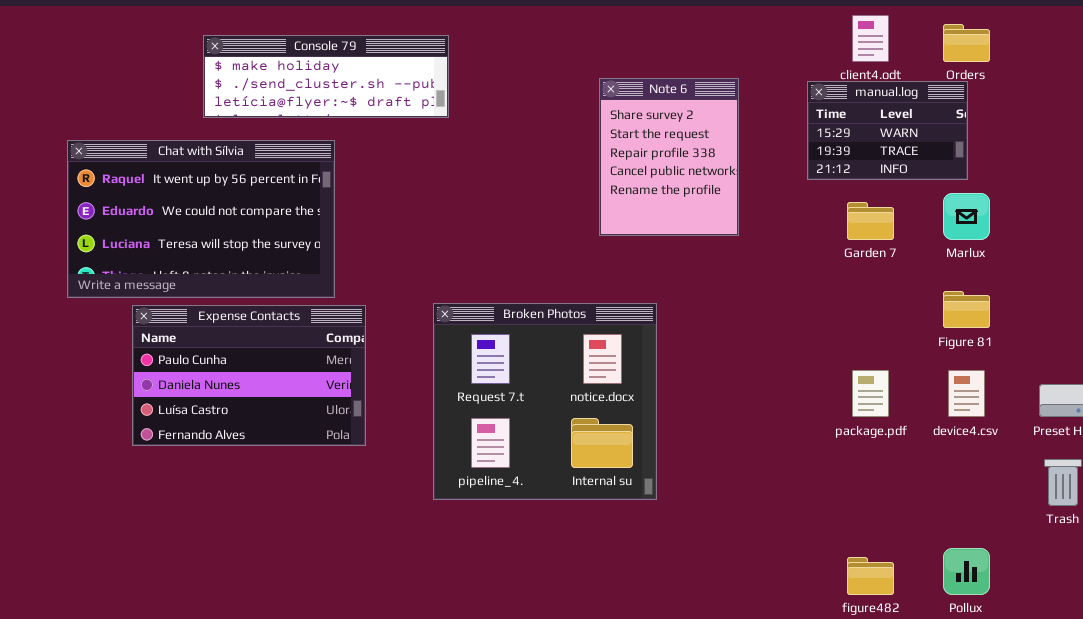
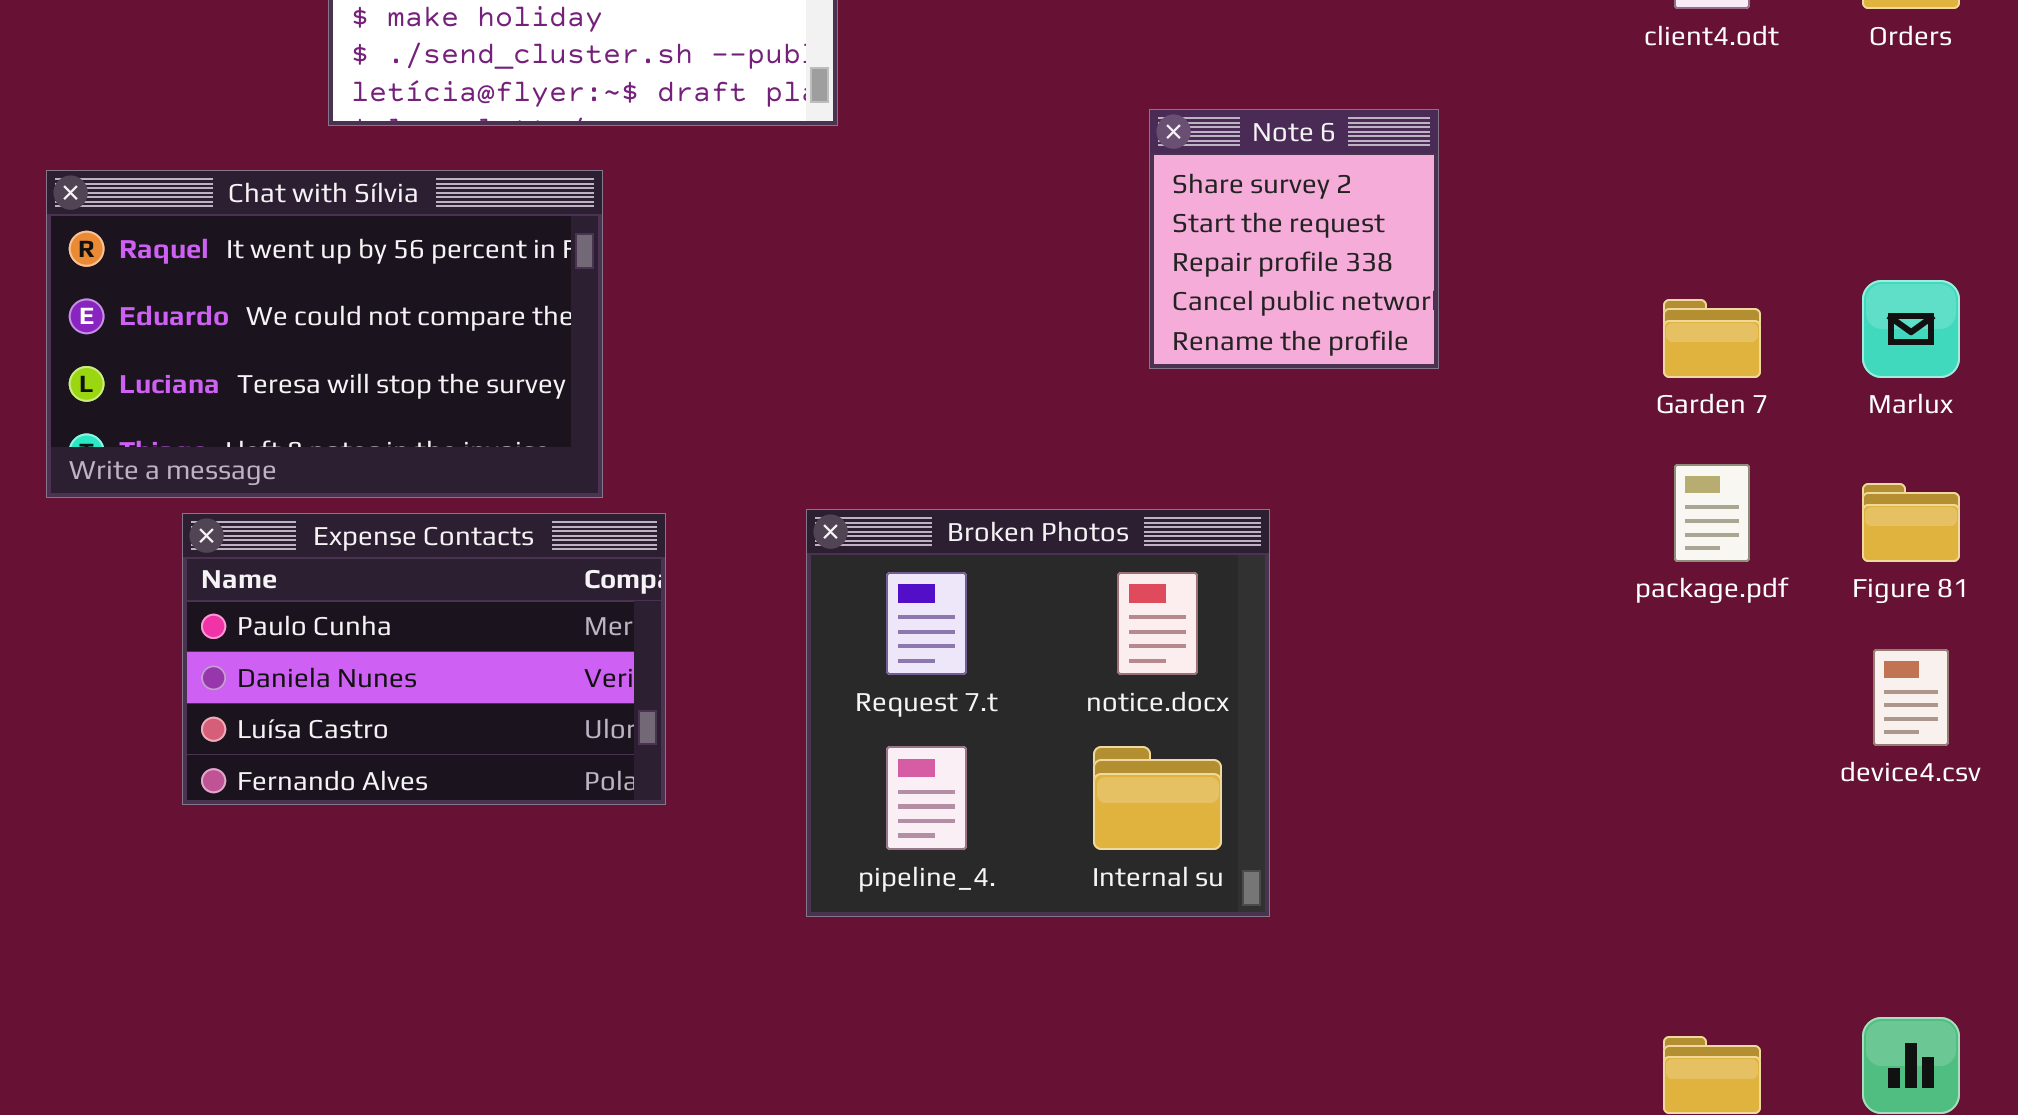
Note 6: [599,78,739,236] -> [1149,109,1439,369], resized
manual.log: [807,81,968,180] -> none, closed
package.pdf: [852,370,889,417] -> [1674,464,1750,562], moved

